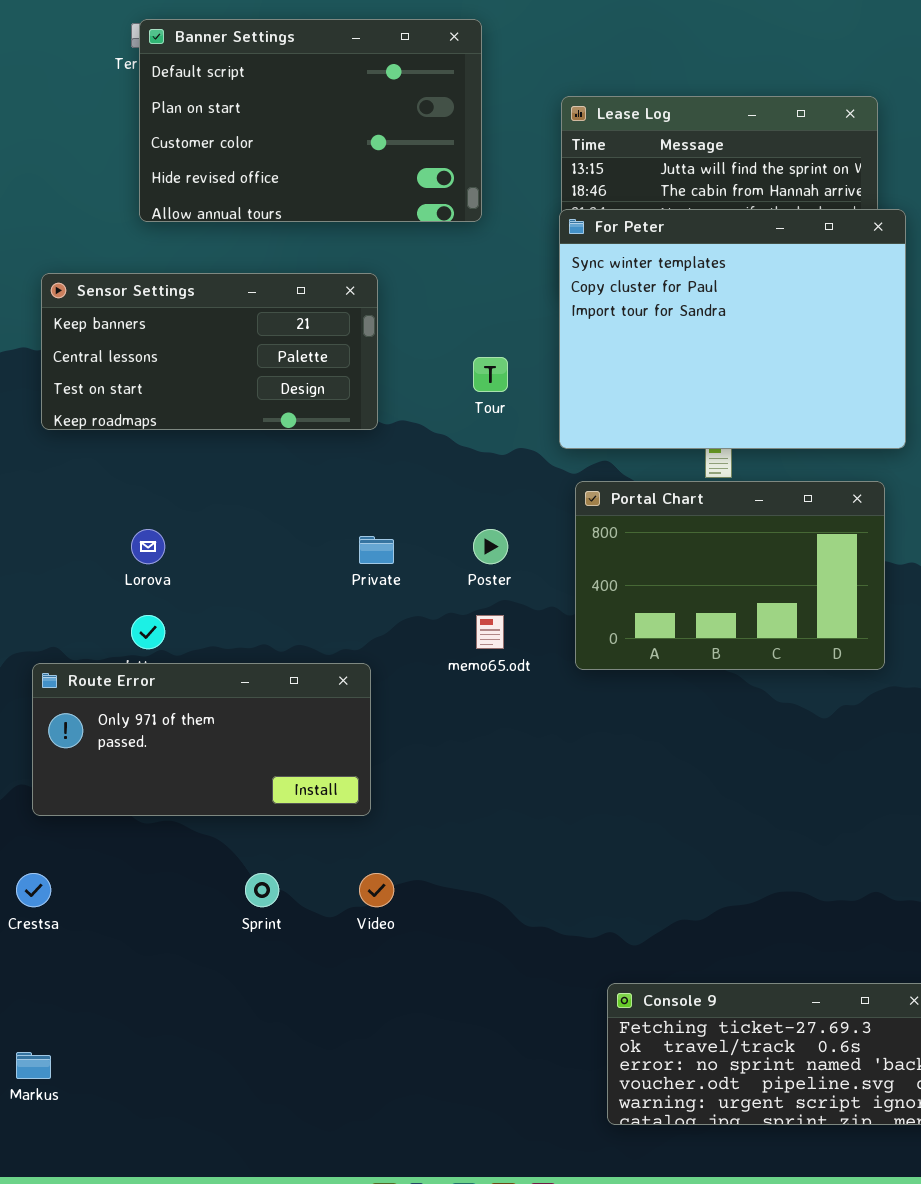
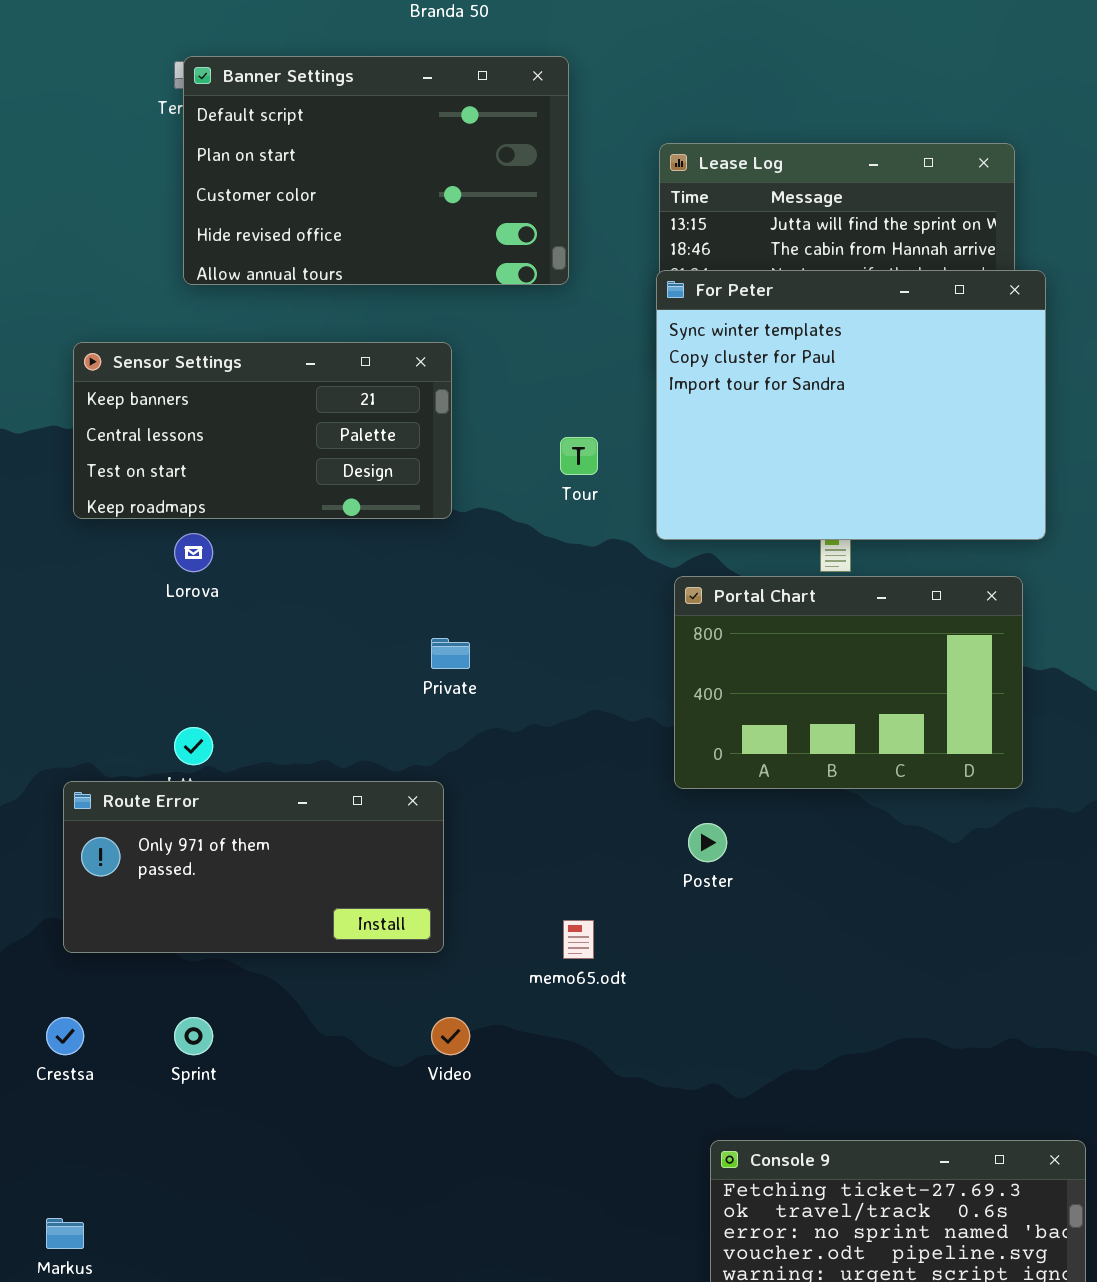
Lorova: [131,529,165,564] -> [174,533,213,572], moved
Poster: [473,529,508,564] -> [688,823,727,862], moved
memo65.odt: [476,615,504,649] -> [563,920,594,959], moved
Sprint: [245,873,279,907] -> [174,1017,213,1055], moved

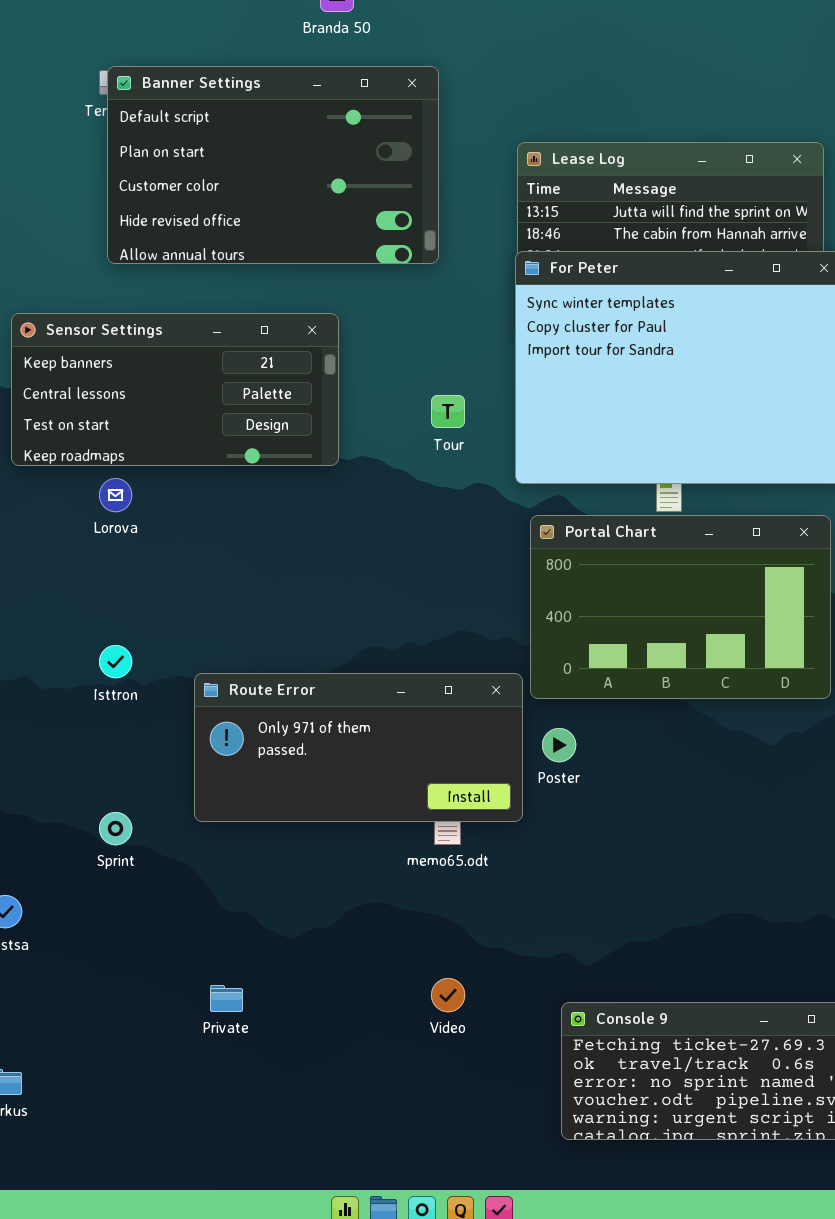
Private: [431,638,470,669] -> [210,985,243,1012], moved
Route Error: [63,781,444,953] -> [194,673,523,822], moved
Sprint: [174,1017,213,1055] -> [99,812,132,845], moved
Video: [431,1017,470,1055] -> [431,978,465,1012], moved

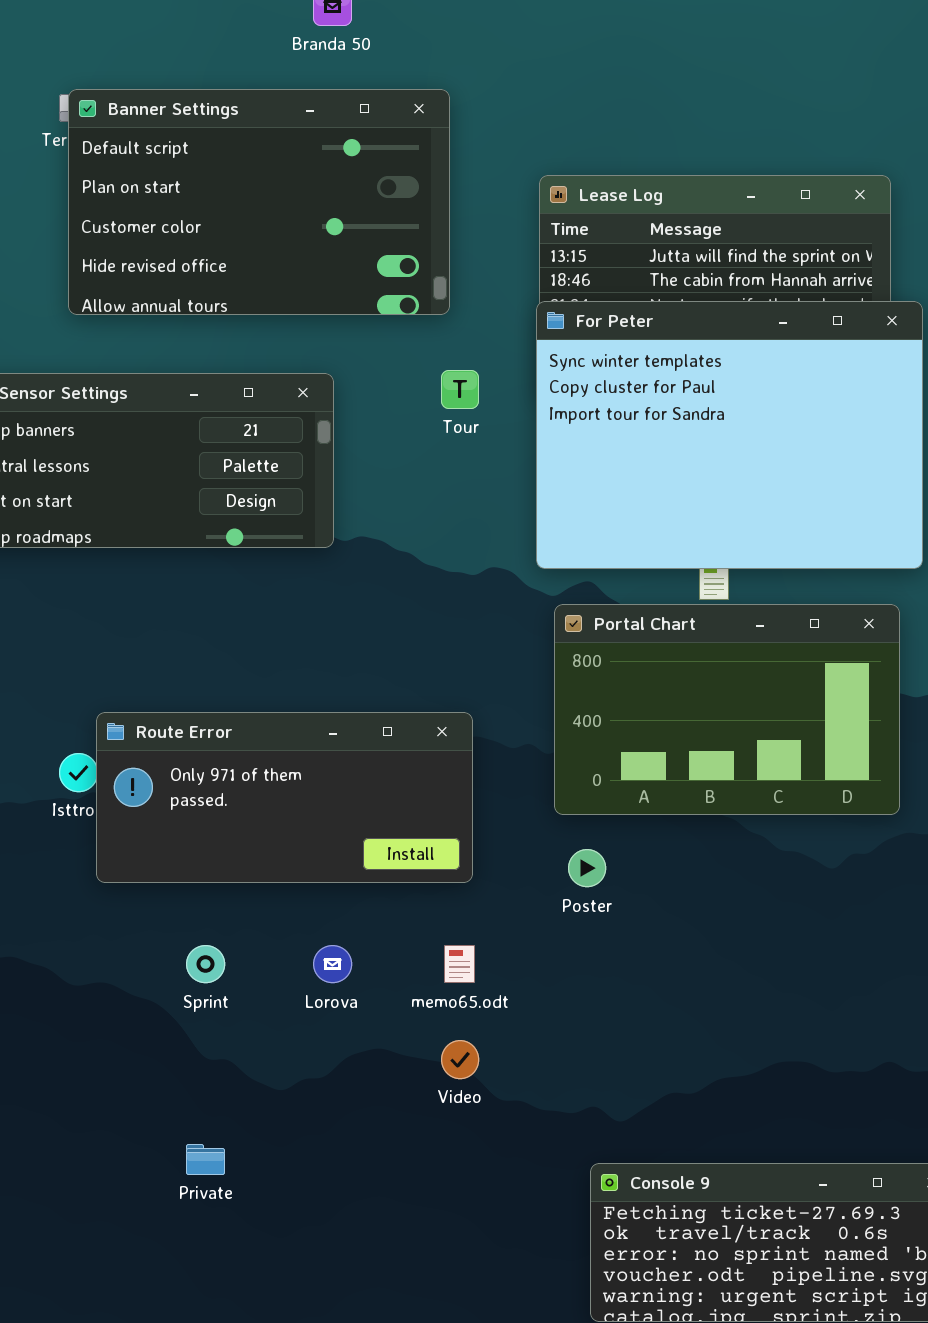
Tour: [431,395,465,428] -> [441,370,479,409], moved
Lorova: [99,478,132,512] -> [313,945,352,983], moved
Route Error: [194,673,523,822] -> [96,712,473,883], moved
Sprint: [99,812,132,845] -> [186,945,225,983], moved
Video: [431,978,465,1012] -> [441,1040,479,1079], moved

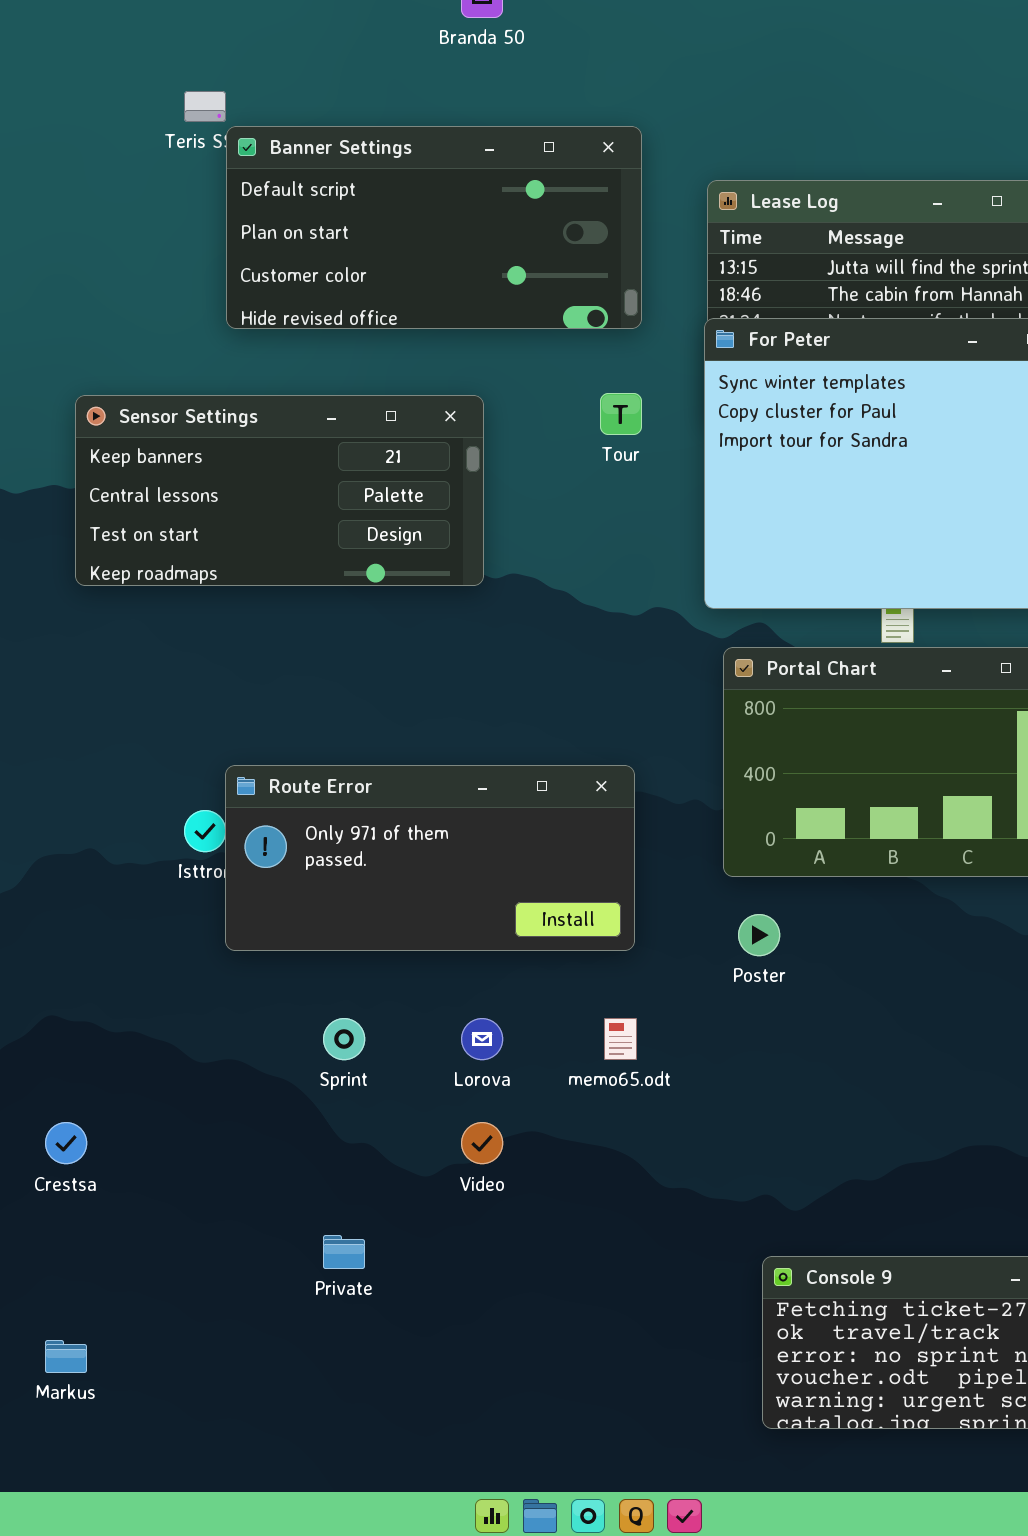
Banner Settings: [68,89,450,315] -> [226,126,642,329], moved, resized
Video: [441,1040,479,1079] -> [461,1122,503,1164], moved

